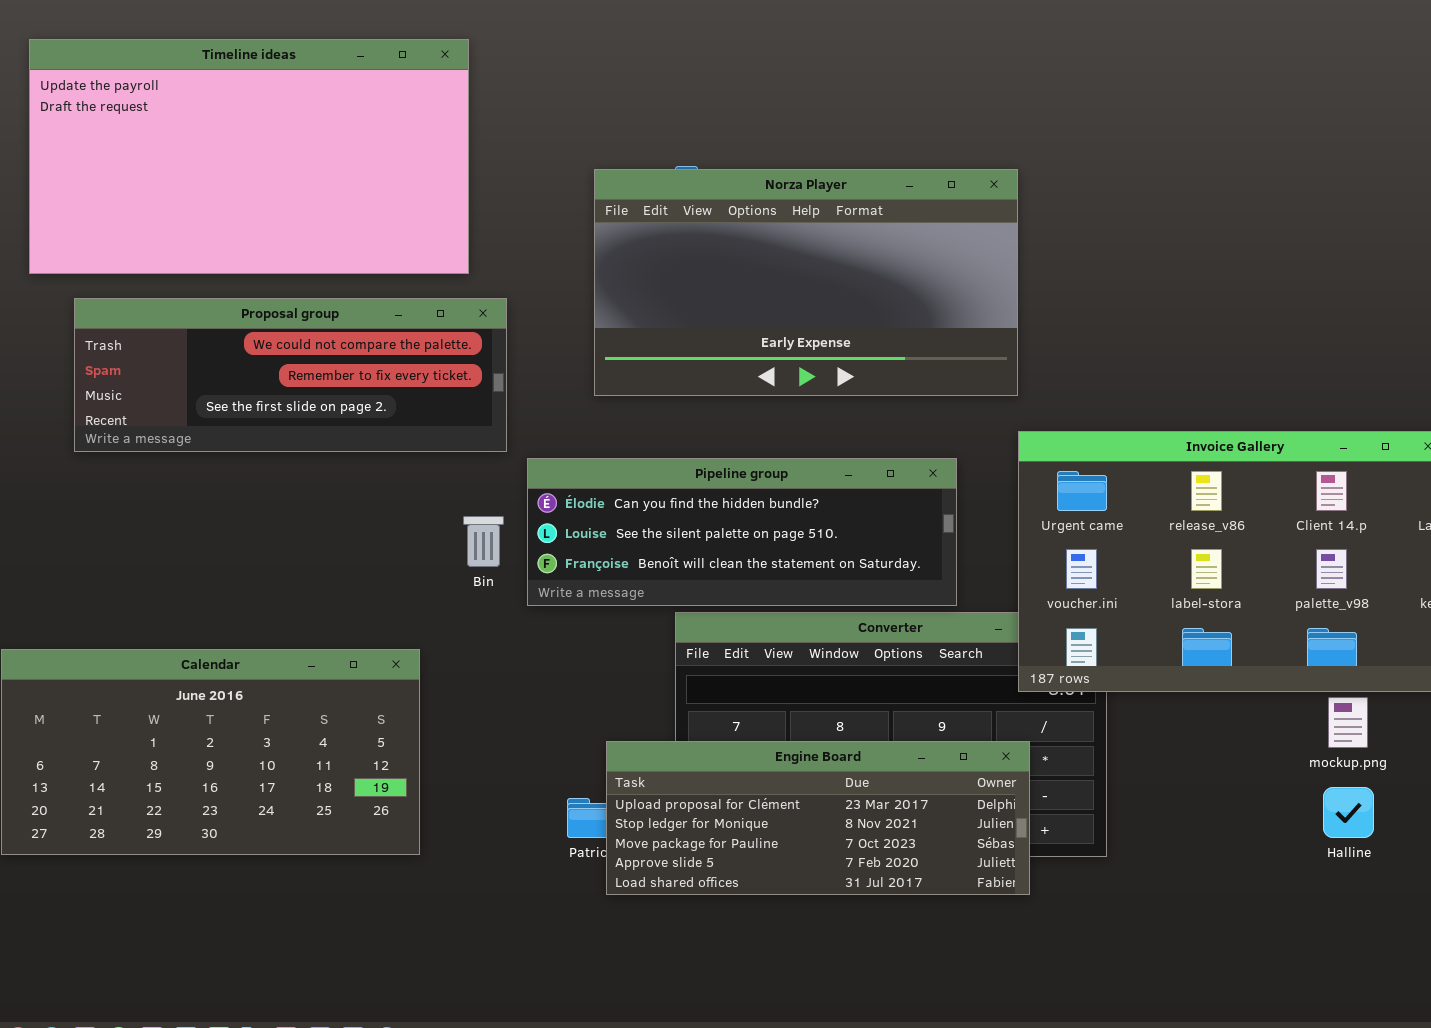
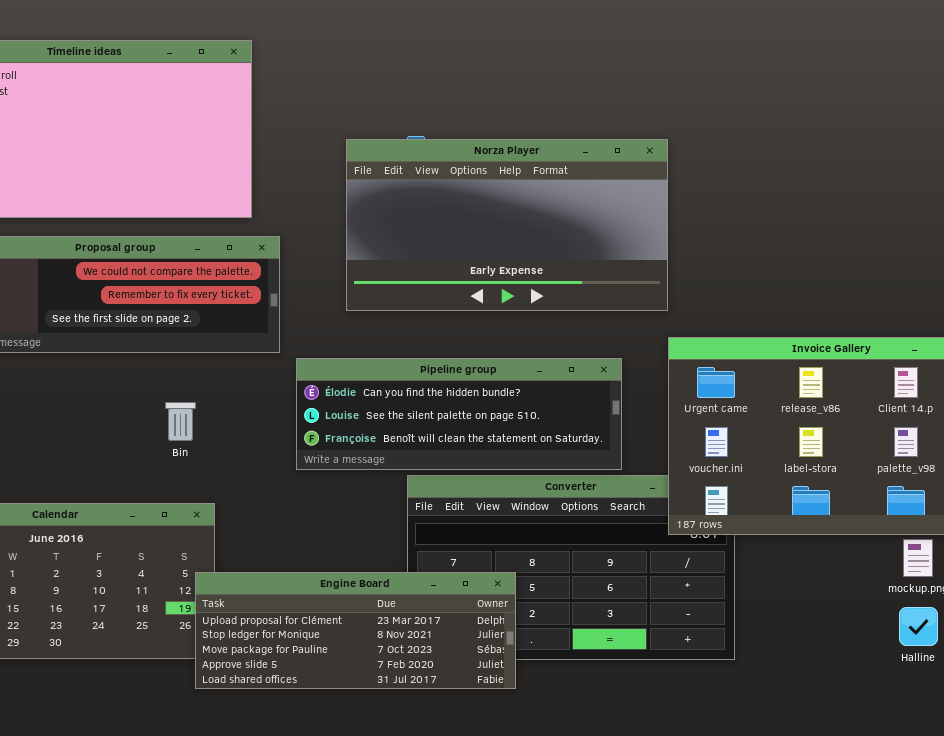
Bin: [463,516,504,567] -> [165,402,196,441], moved
Engine Board: [606,741,1030,895] -> [195,572,516,689], moved

